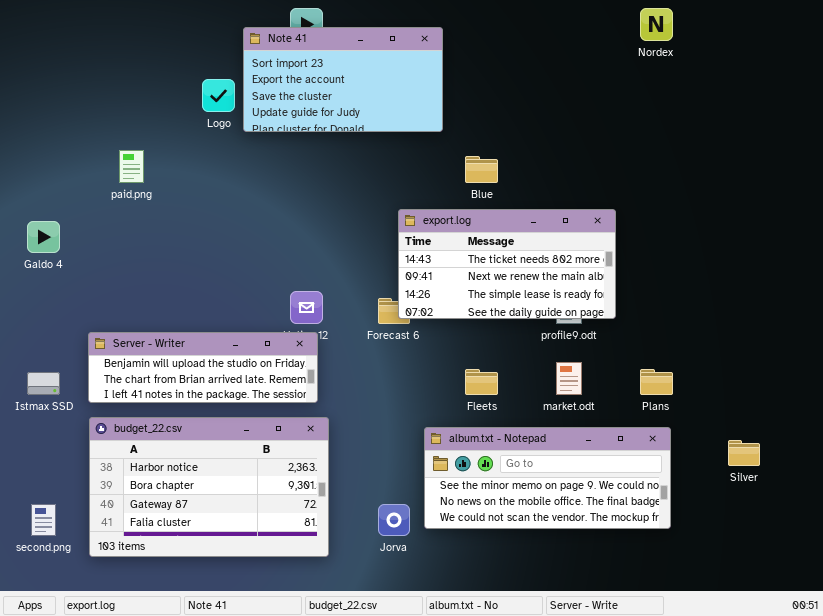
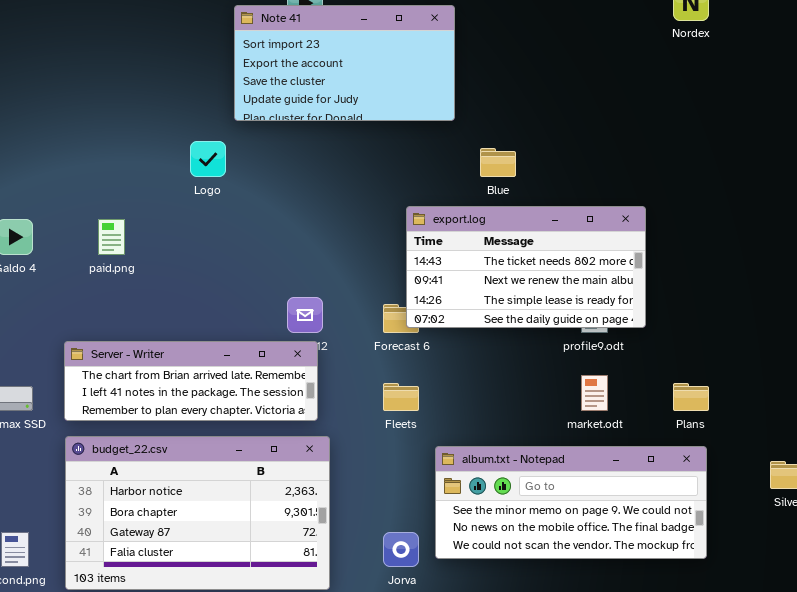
Logo: [202,79,235,112] -> [190,141,226,177], moved
paid.png: [119,150,144,183] -> [98,219,125,255], moved
Server - Writer: [88,332,318,403] -> [64,341,318,421], scrolled down 1 row
Fleets: [465,369,498,395] -> [383,383,419,411], moved

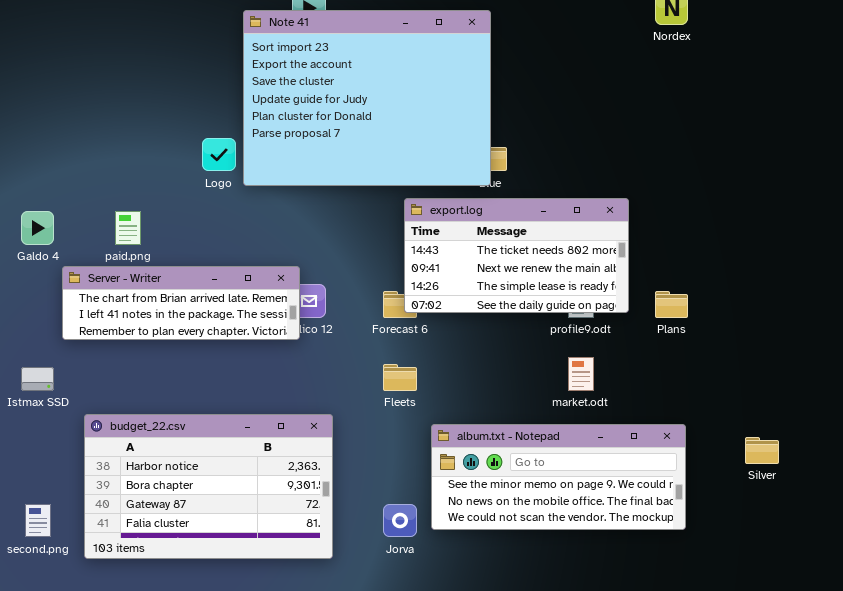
Note 41: [234,5,455,121] -> [243,10,491,186], resized
Server - Writer: [64,341,318,421] -> [62,266,300,340], moved
Plans: [673,383,709,411] -> [655,291,688,318], moved

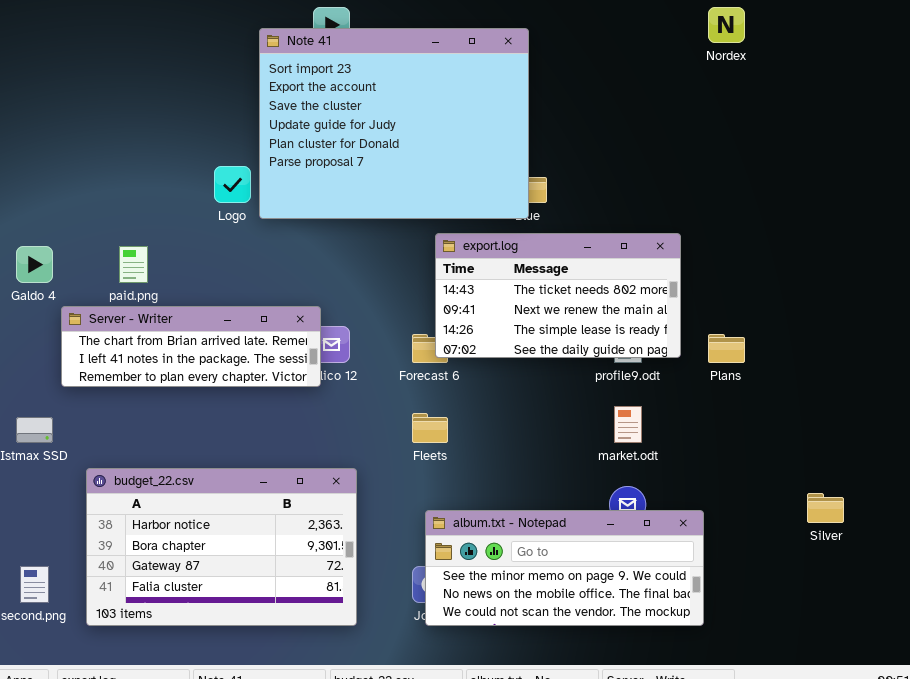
album.txt - Notepad: [431,424,686,530] -> [425,510,704,626], moved

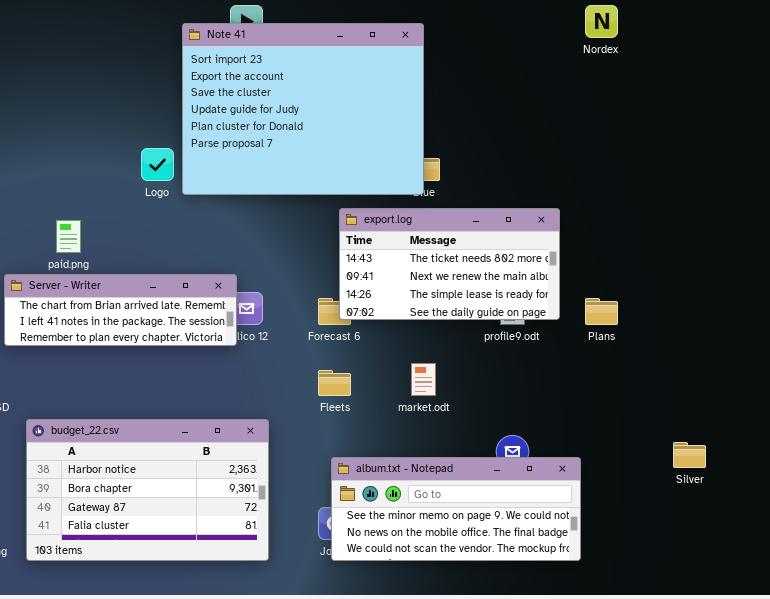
market.odt: [614,406,642,443] -> [411,363,436,396], moved

